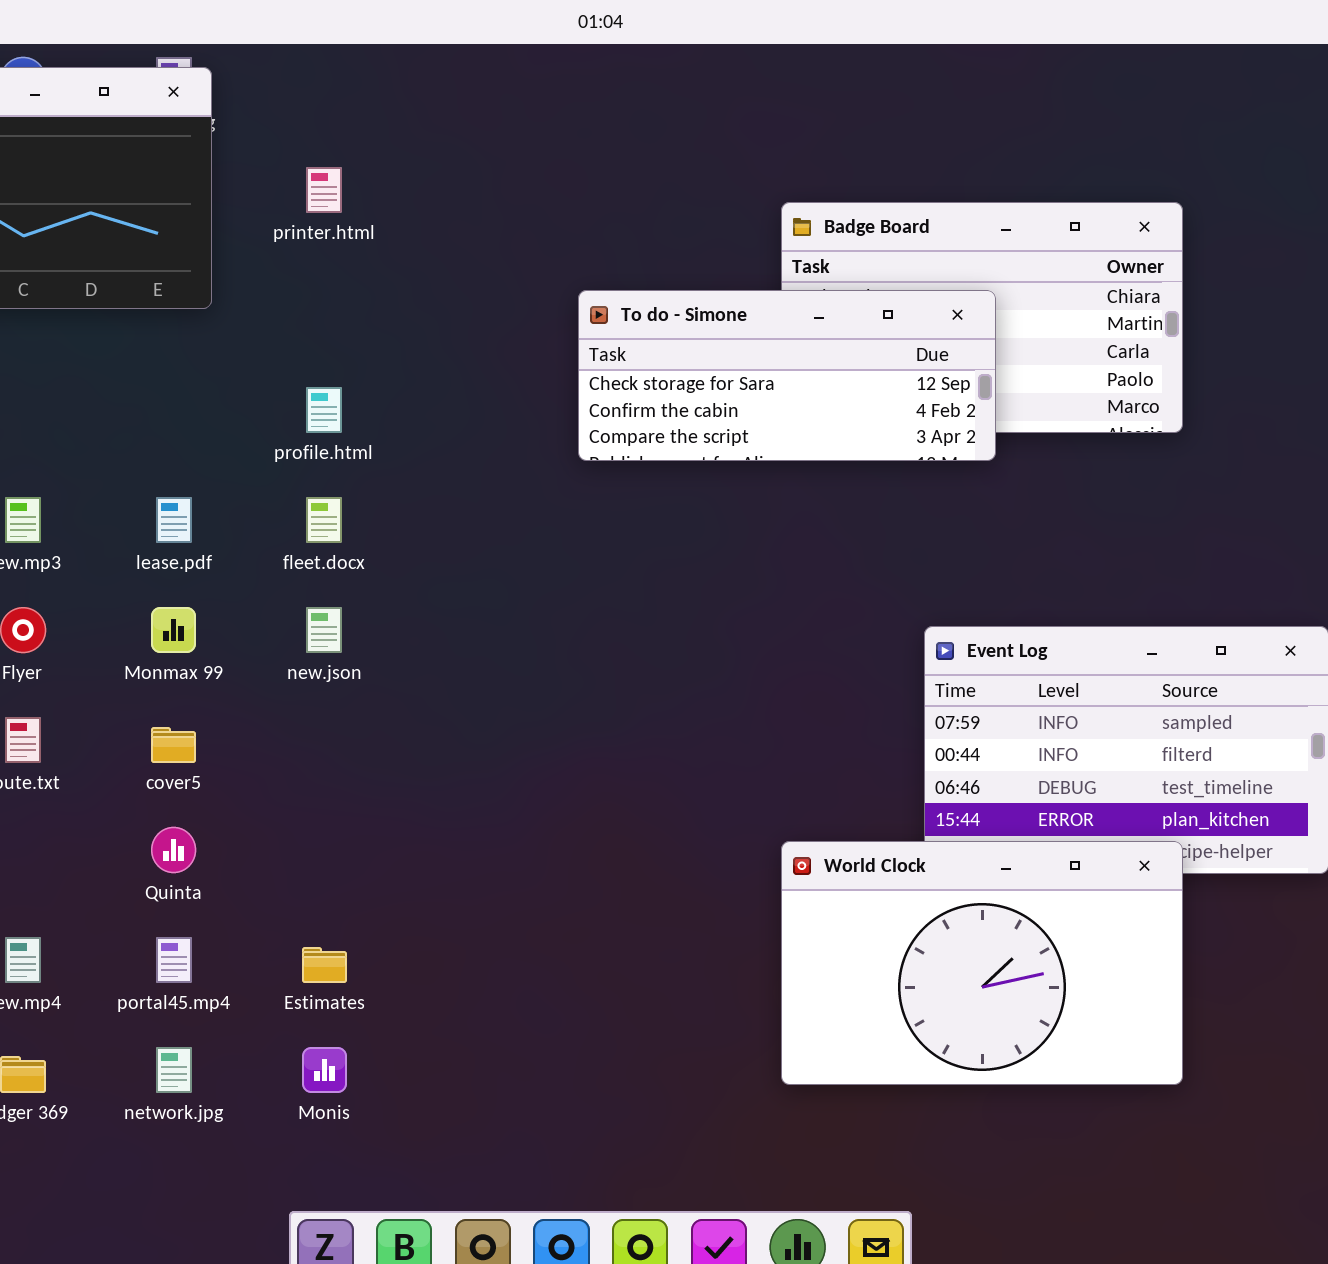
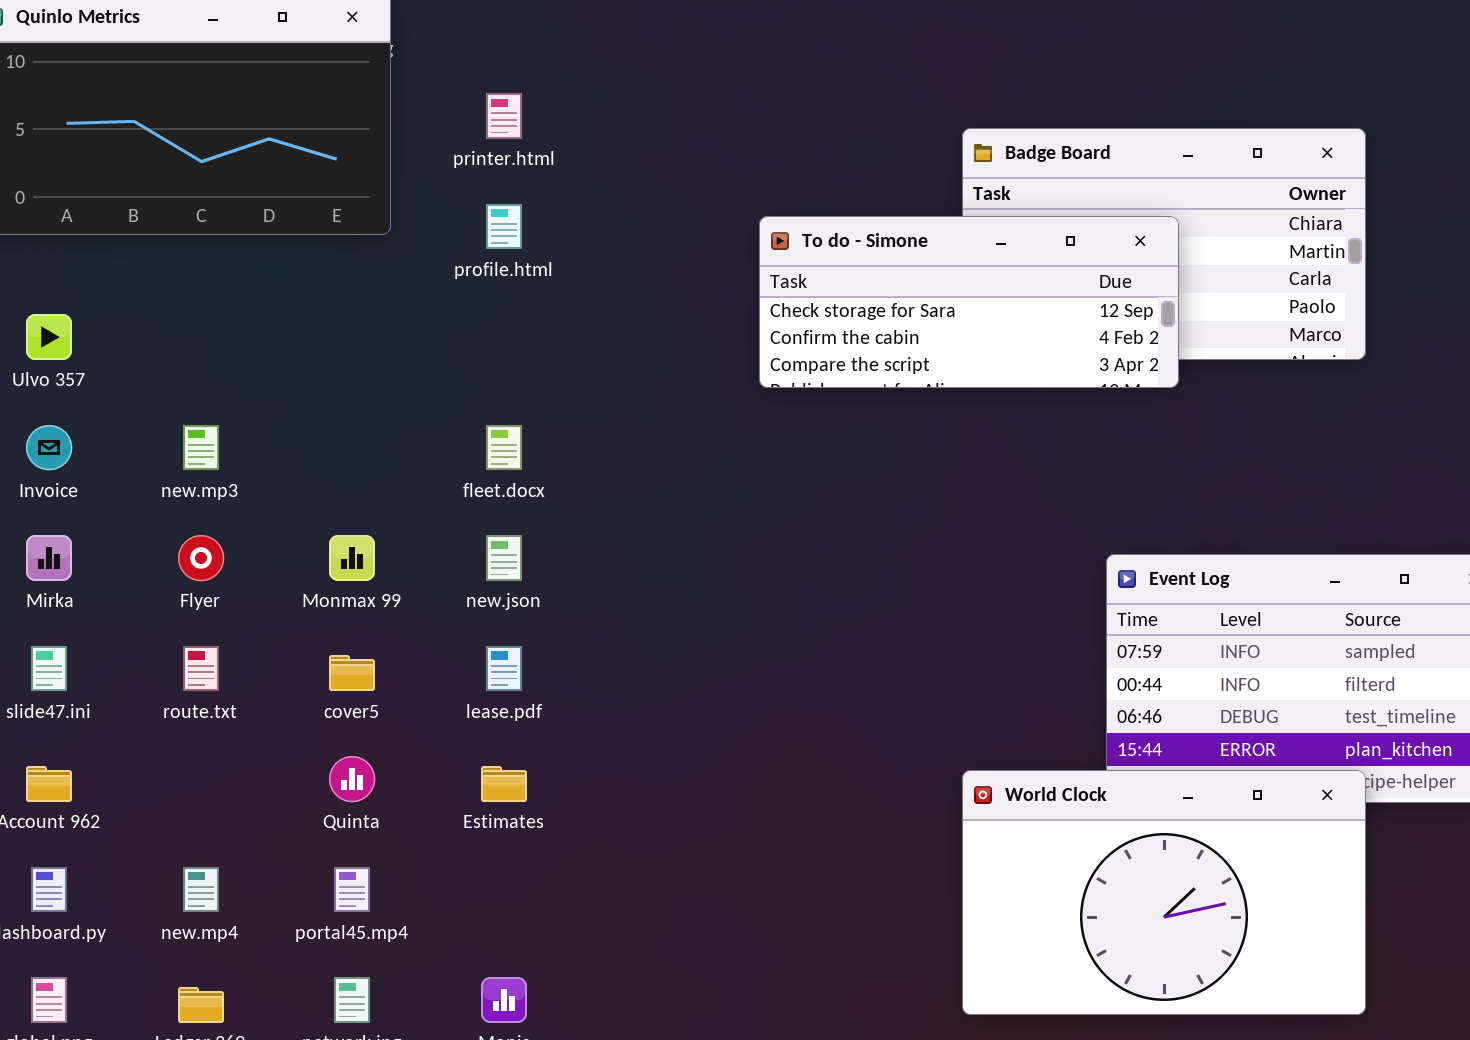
profile.html: [306,387,342,433] -> [486,204,522,249], moved
lease.pdf: [156,497,192,543] -> [486,646,522,691], moved
Estimates: [302,947,347,983] -> [481,766,527,802], moved

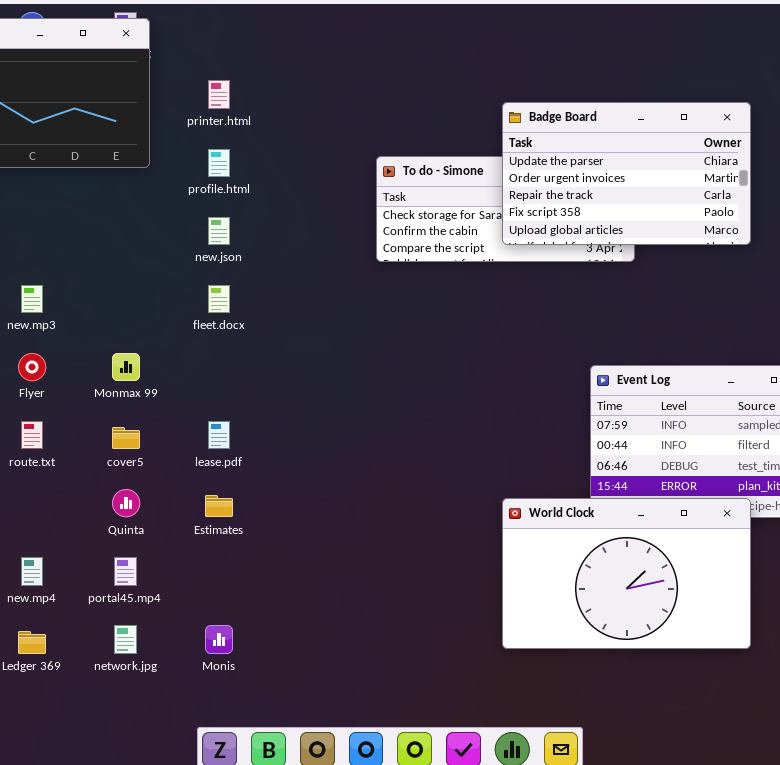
Badge Board: [962,128,1366,360] -> [502,102,751,245], raised
new.json: [486,535,522,581] -> [208,217,230,245], moved

